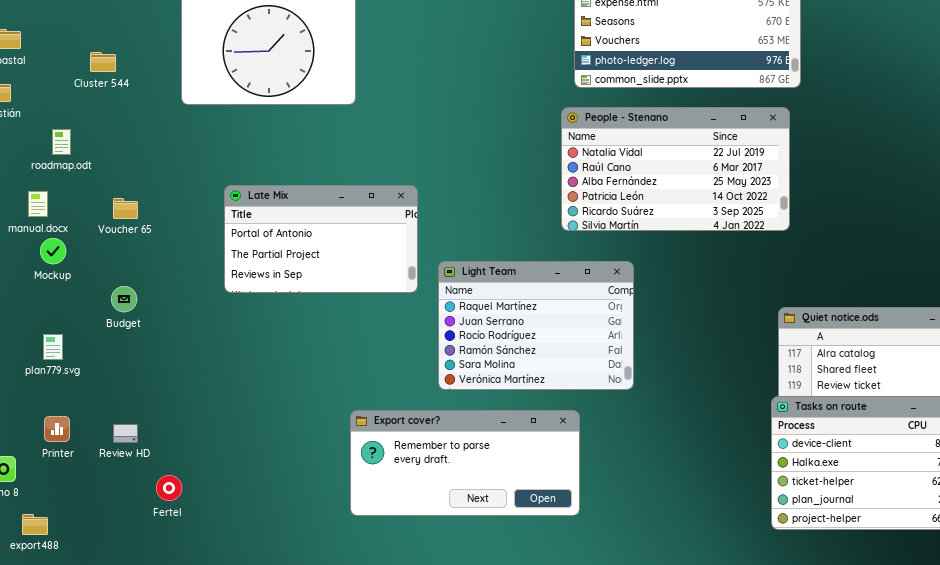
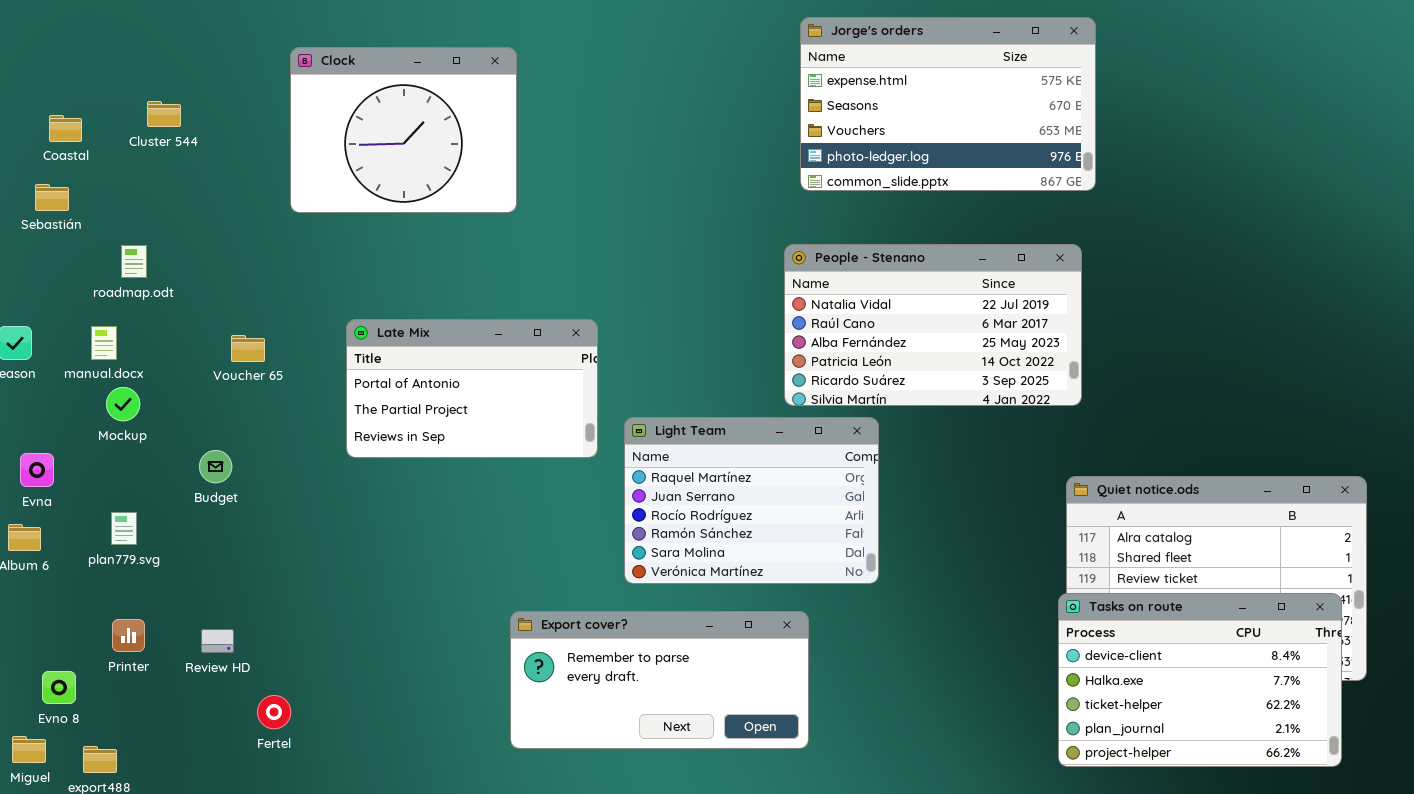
Cluster 544: [90,52,116,72] -> [147,101,181,127], moved
People - Stenano: [561,107,790,231] -> [784,244,1082,406], moved
Voucher 65: [113,198,138,219] -> [231,335,265,362], moved

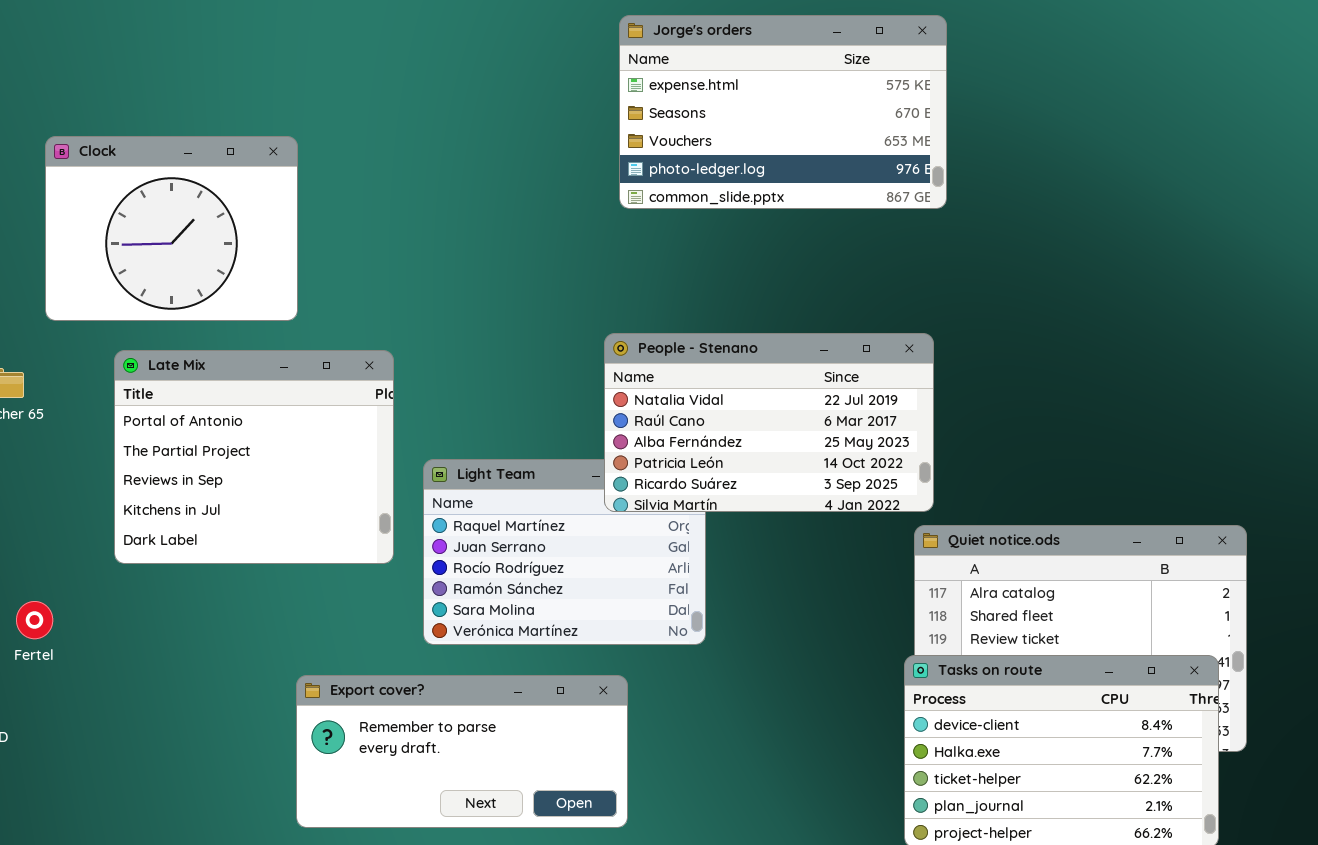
Clock: [290,47,517,213] -> [45,136,298,321], moved
People - Stenano: [784,244,1082,406] -> [604,333,934,512], moved
Late Mix: [346,319,598,458] -> [114,350,394,564], resized
Fertel: [257,695,291,729] -> [16,601,53,639], moved

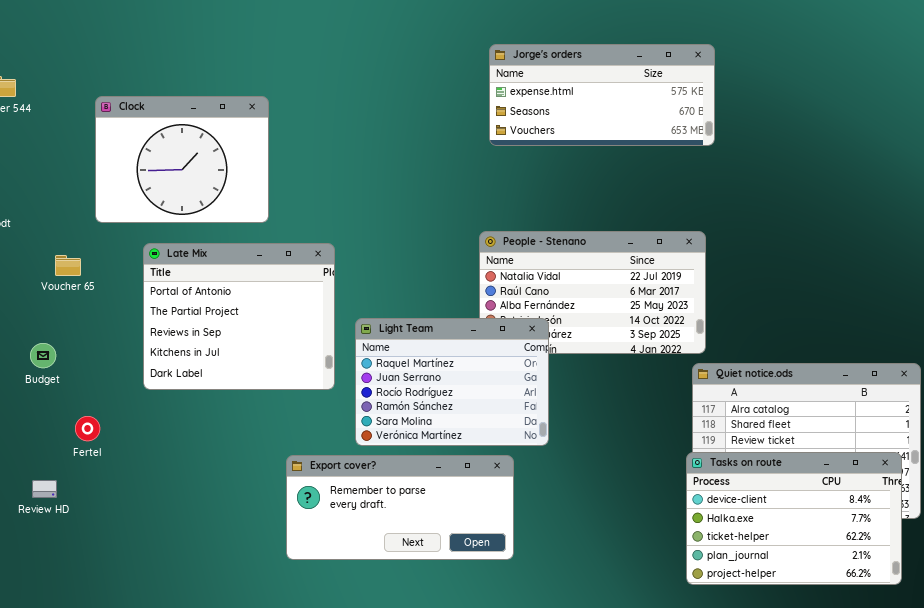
Jorge's orders: [619,15,947,209] -> [489,44,715,146], resized
Light Team: [423,459,706,645] -> [355,318,549,446], raised
Export cover?: [296,675,628,828] -> [286,455,514,560], moved

